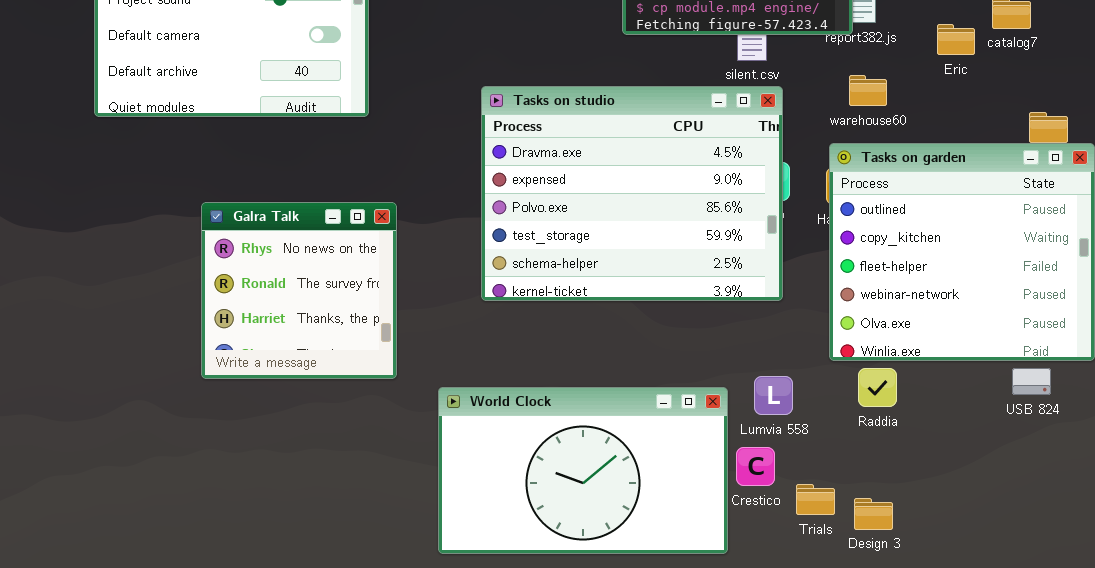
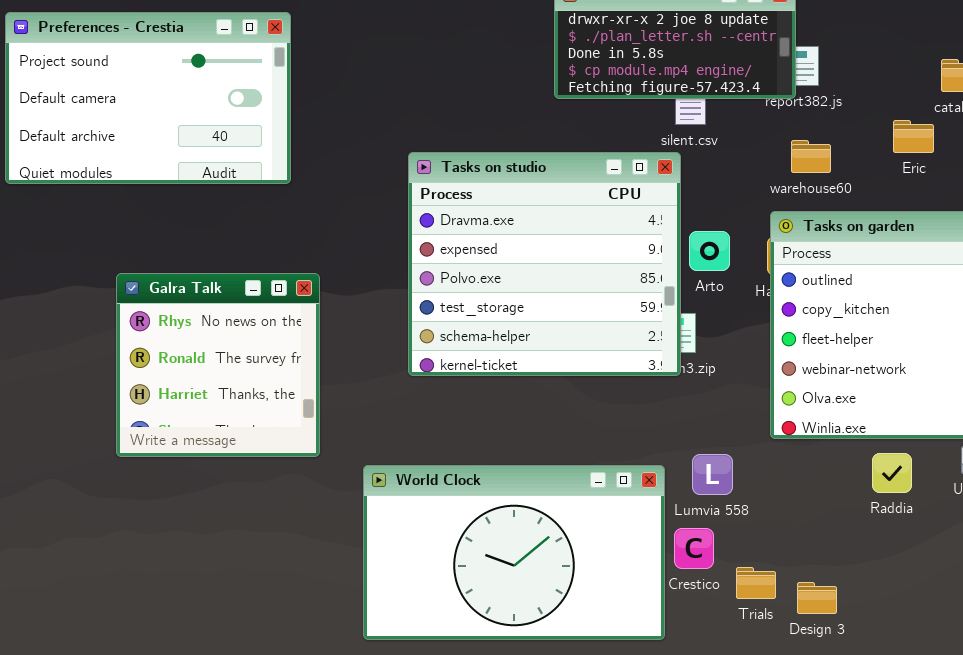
Eric: [937,24,975,55] -> [893,120,934,153], moved
Tasks on studio: [481,86,783,301] -> [408,152,681,376], resized
Raddia: [858,368,897,407] -> [872,453,912,493], moved

